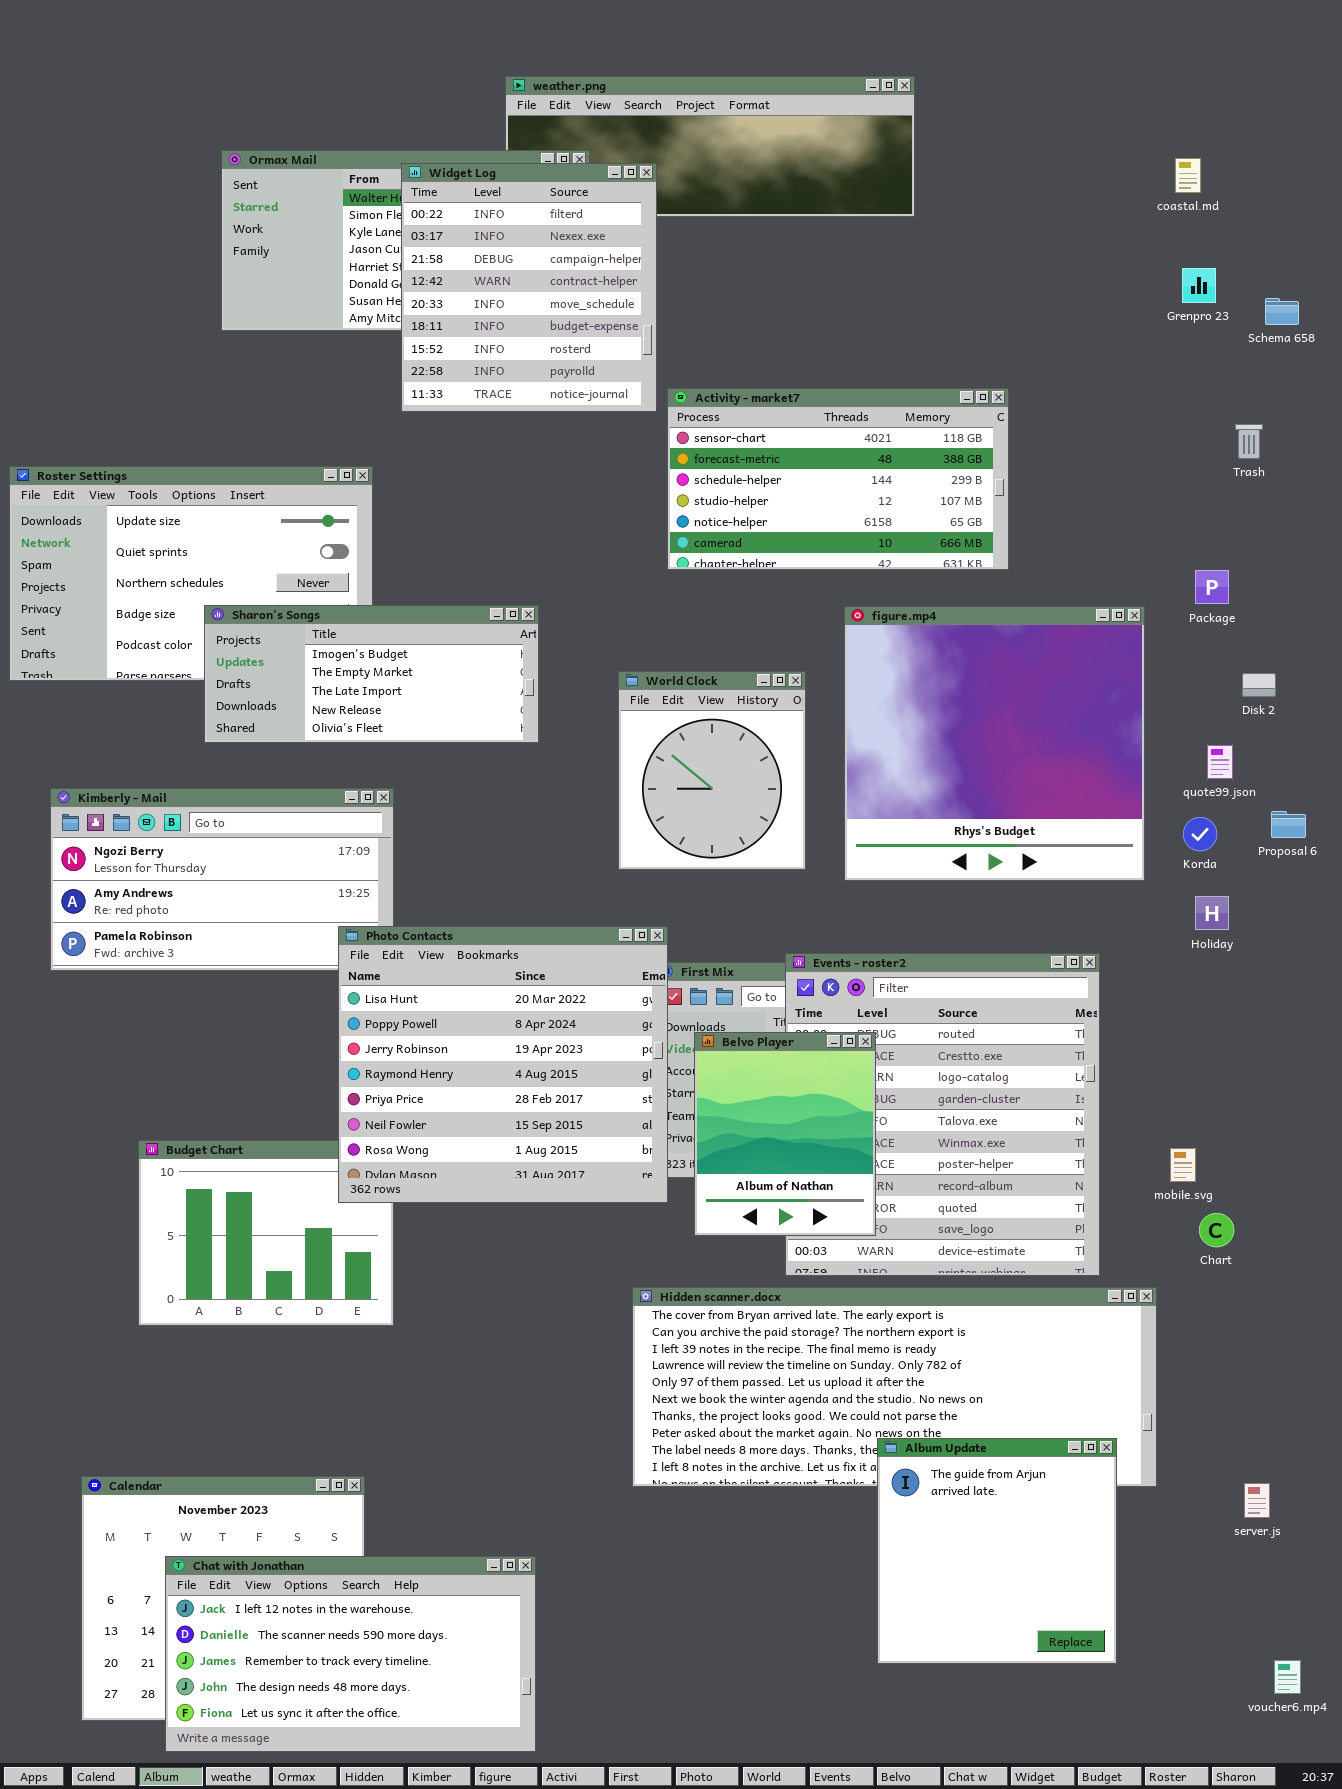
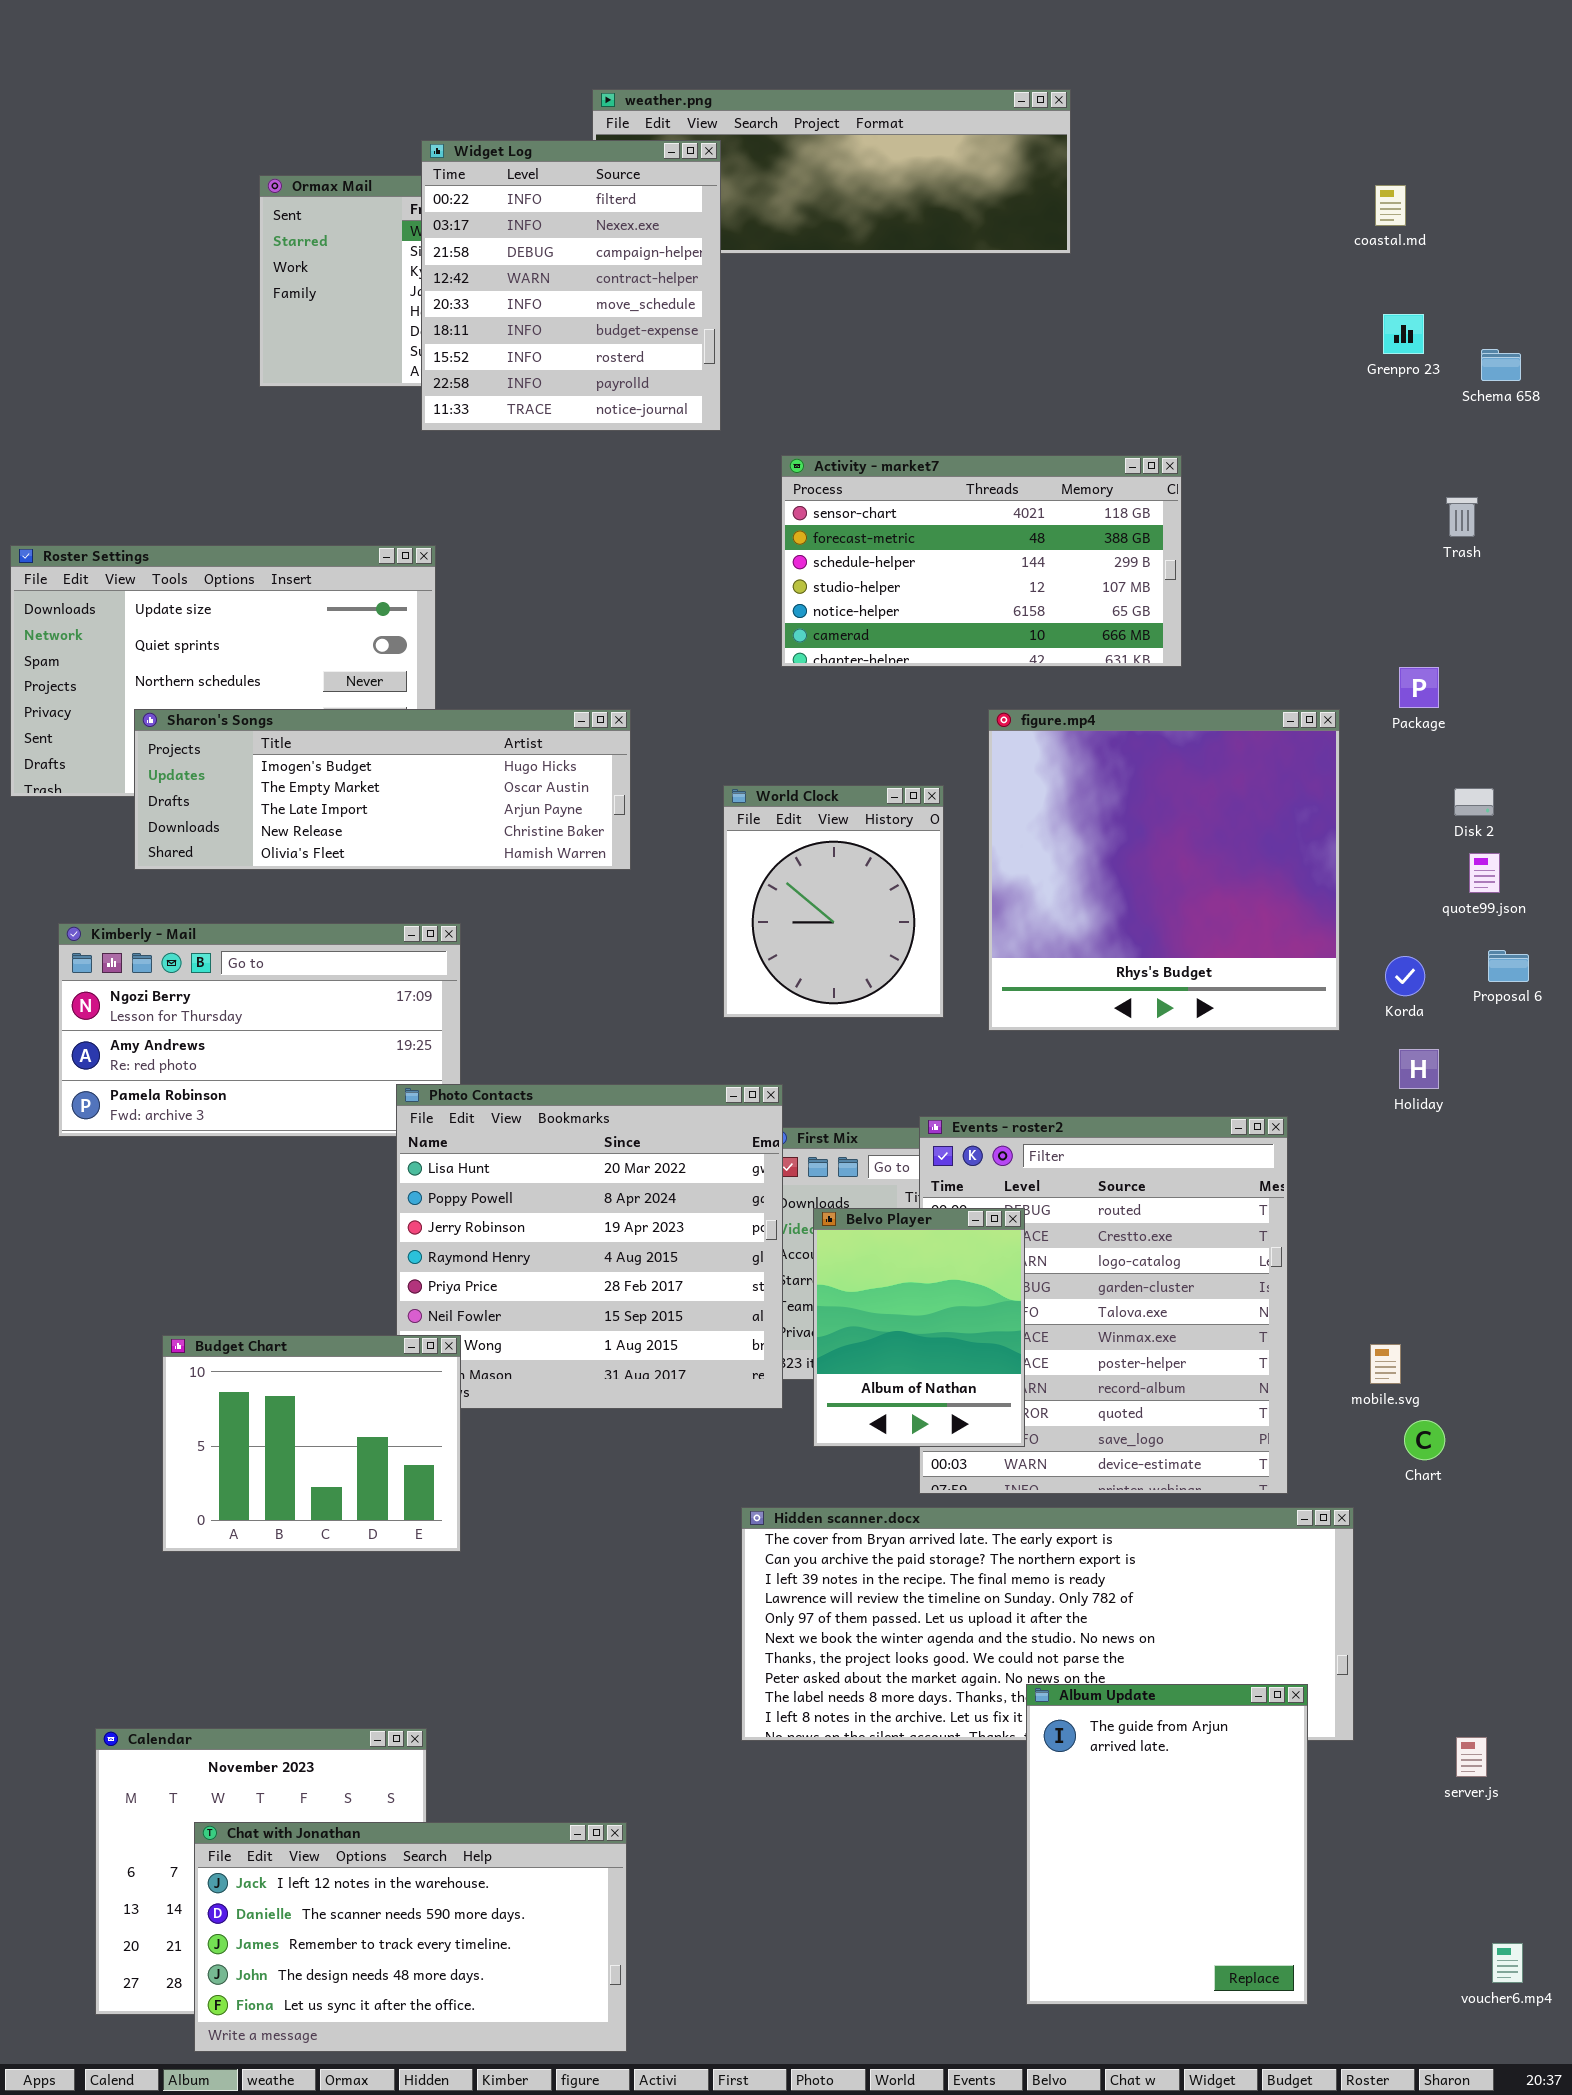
Widget Log: [401,163,657,412] -> [421,140,721,431], moved
Sharon's Songs: [204,605,539,743] -> [134,709,631,870], resized
quote99.json: [1207,745,1233,779] -> [1469,853,1500,893], moved
Budget Chart: [138,1140,394,1326] -> [162,1335,461,1552], raised
Album Update: [877,1438,1117,1664] -> [1026,1684,1308,2005], resized

